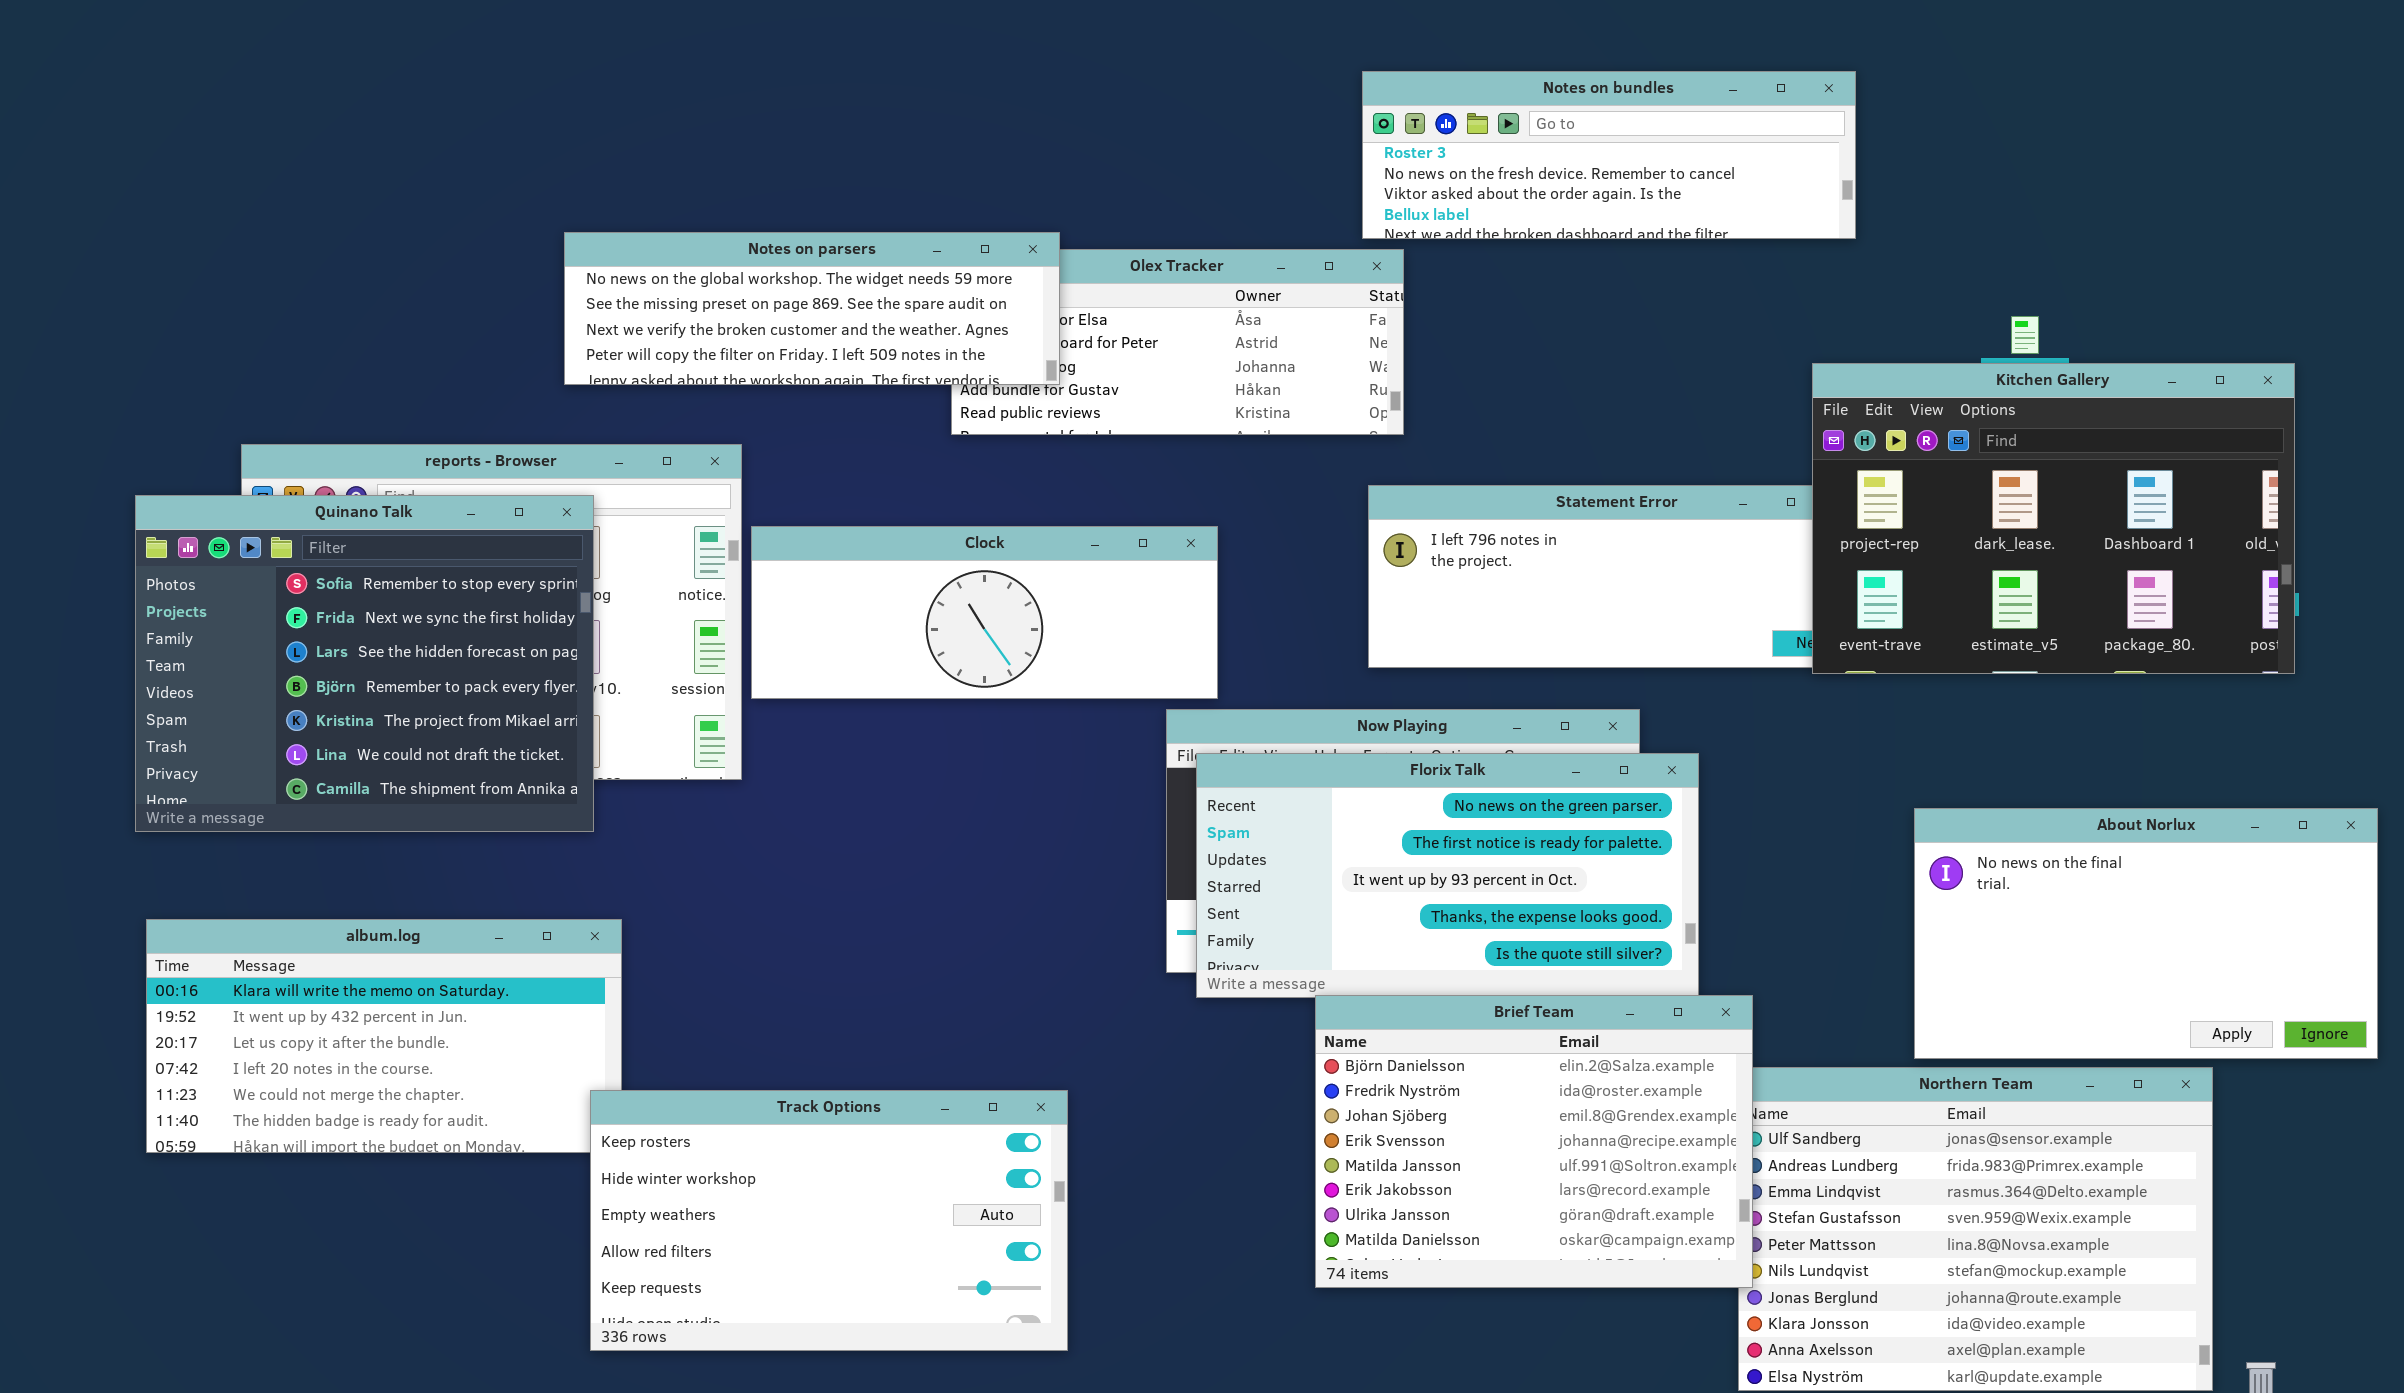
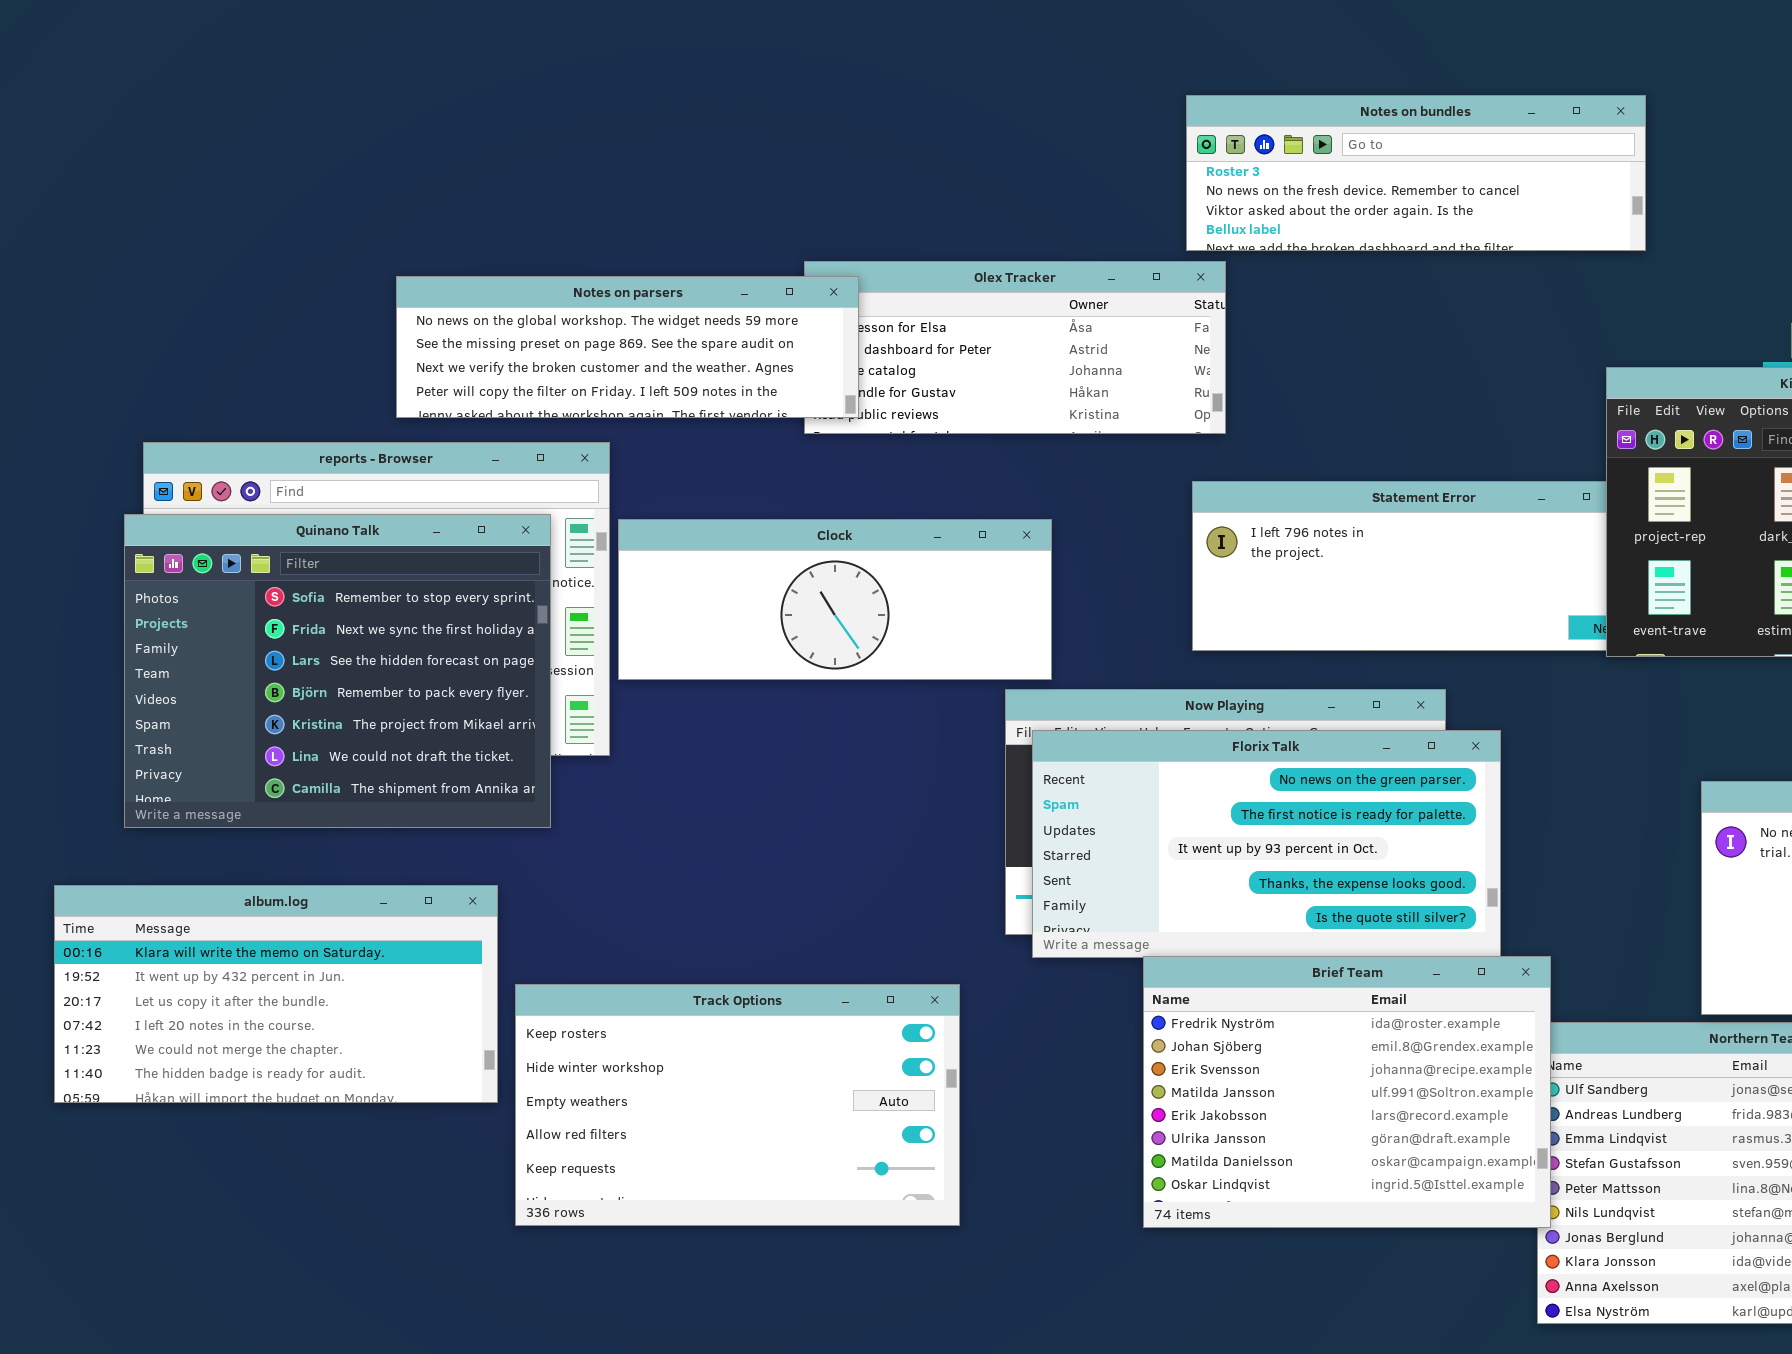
Notes on parsers: [564,232,1060,385] -> [396,276,859,418], moved
Quinano Talk: [135,495,594,832] -> [124,514,551,828], moved
Brief Team: [1315,995,1753,1288] -> [1143,956,1551,1228], scrolled down 1 row
Track Options: [590,1090,1068,1351] -> [515,984,960,1226], moved

